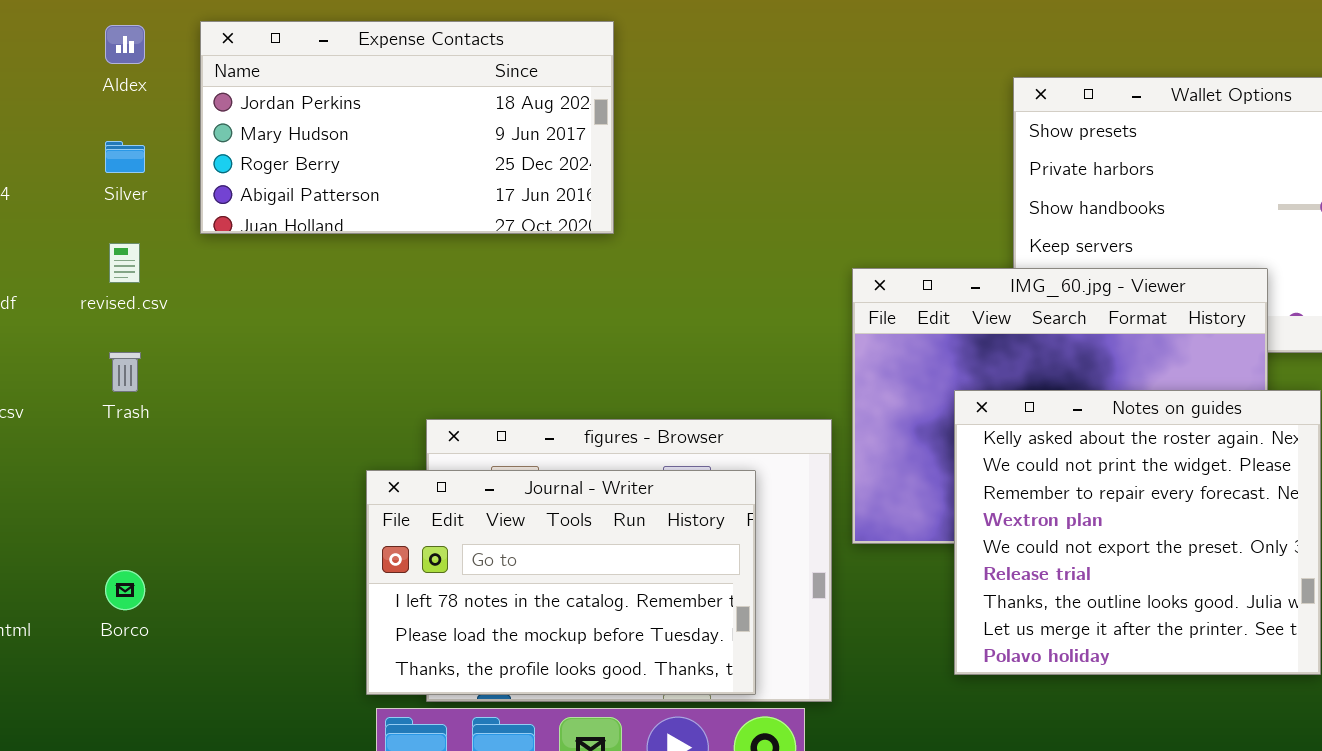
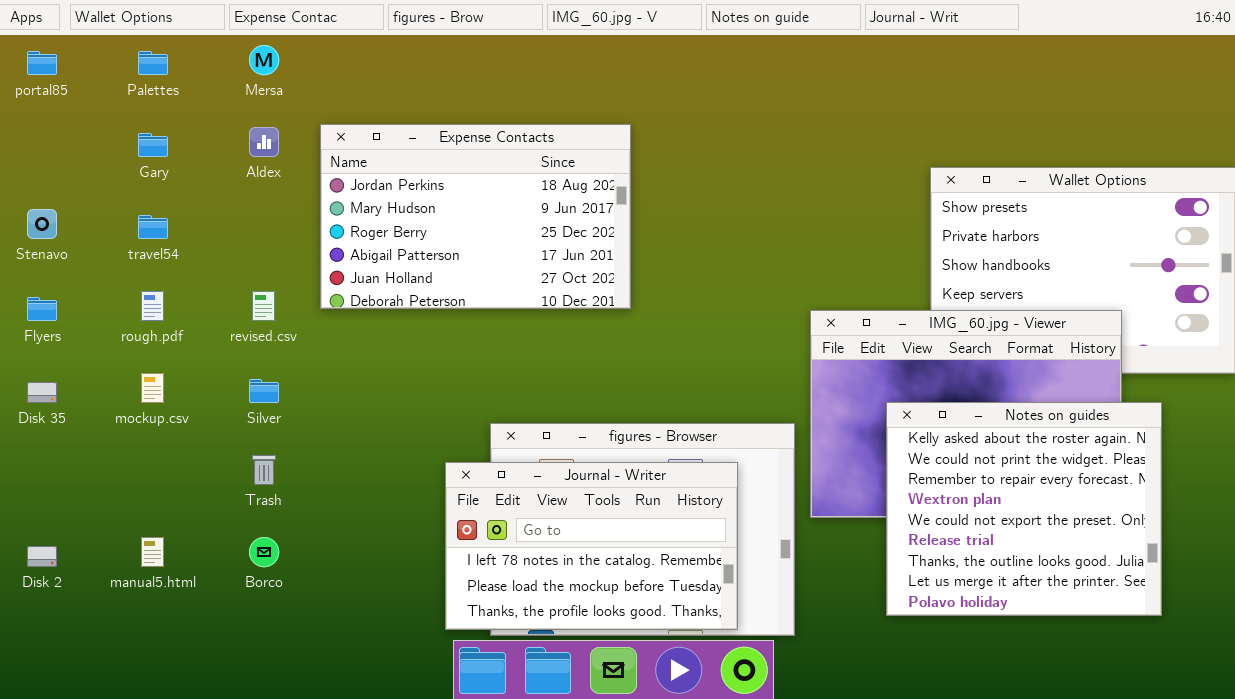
Expense Contacts: [200,21,614,234] -> [320,124,631,309], resized
Silver: [105,141,145,173] -> [249,379,279,403], moved
Trash: [109,352,141,392] -> [252,455,276,485], moved

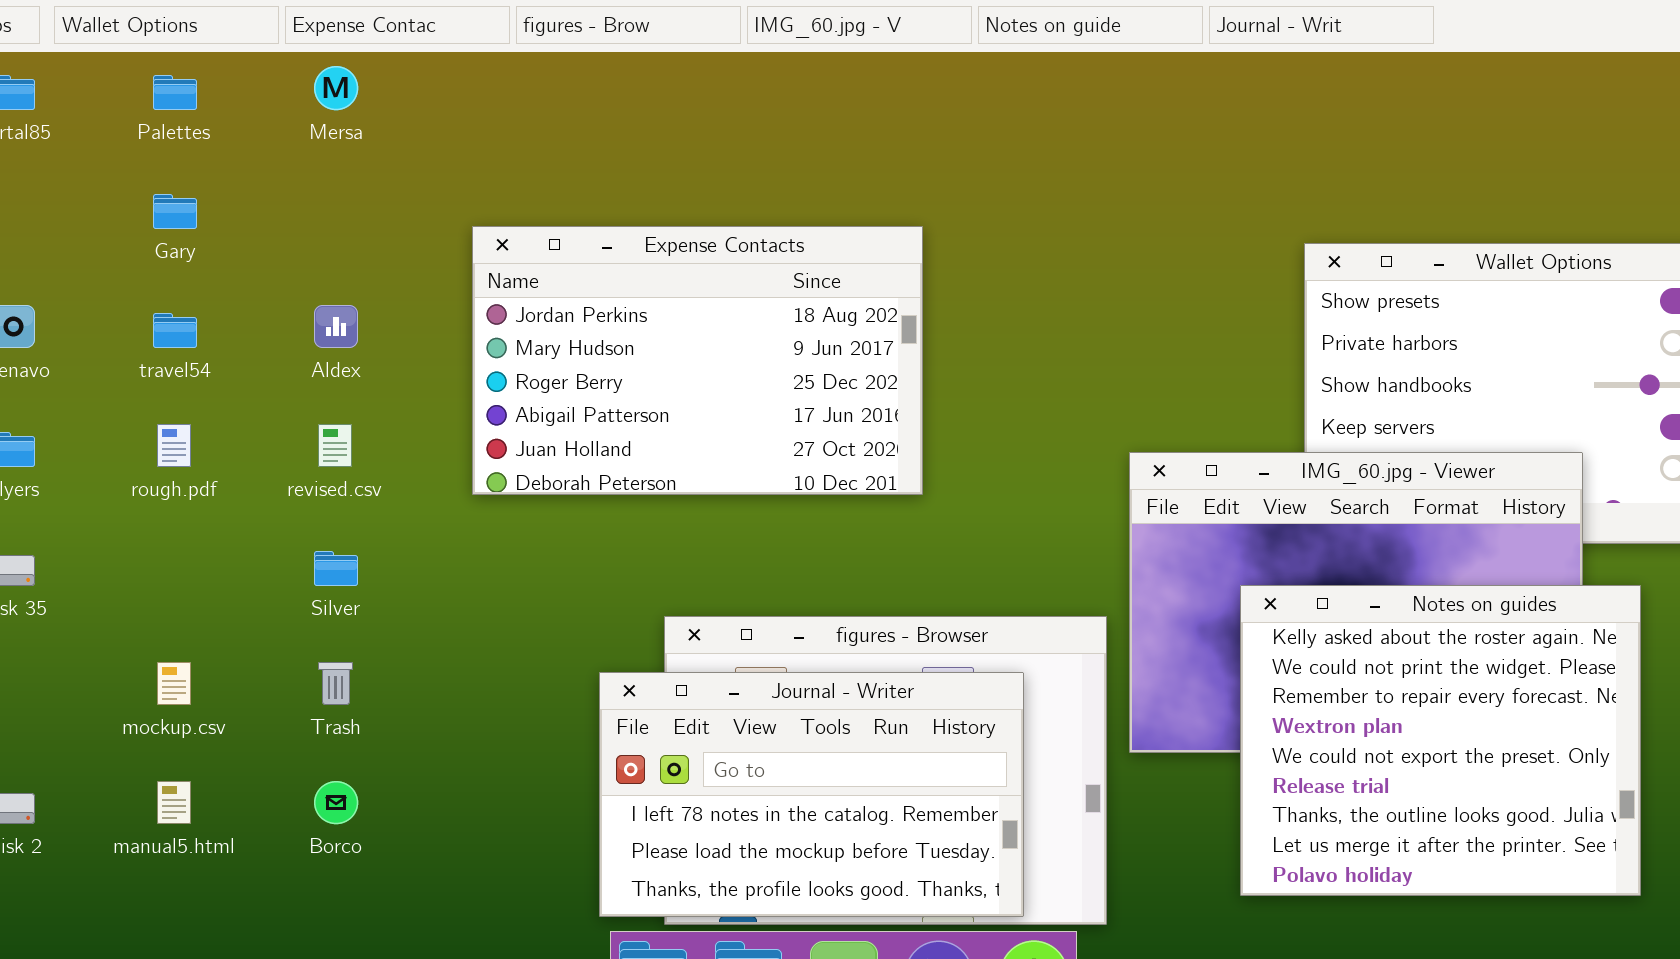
Expense Contacts: [320,124,631,309] -> [472,226,923,495], moved
Aldex: [249,127,279,157] -> [314,305,358,348], moved
mockup.csv: [141,373,164,403] -> [157,662,191,705], moved

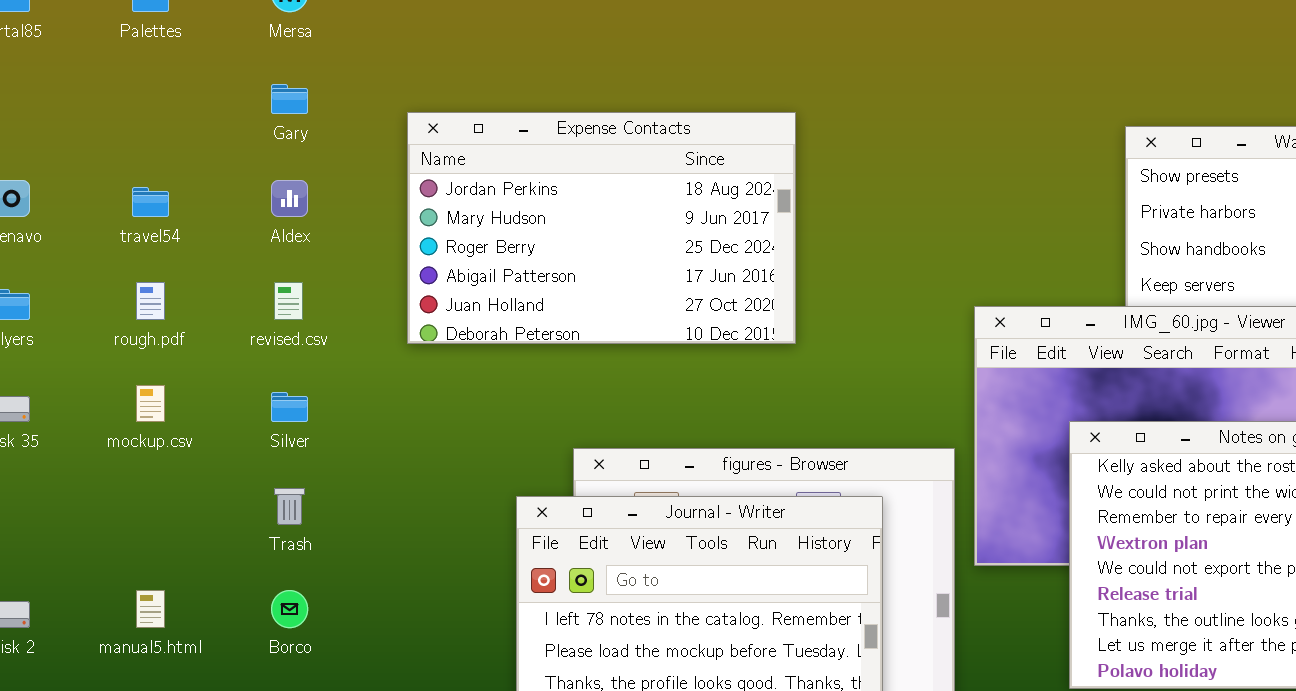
Gary: [153,194,197,229] -> [271,84,308,114], moved
mockup.csv: [157,662,191,705] -> [136,385,165,422], moved

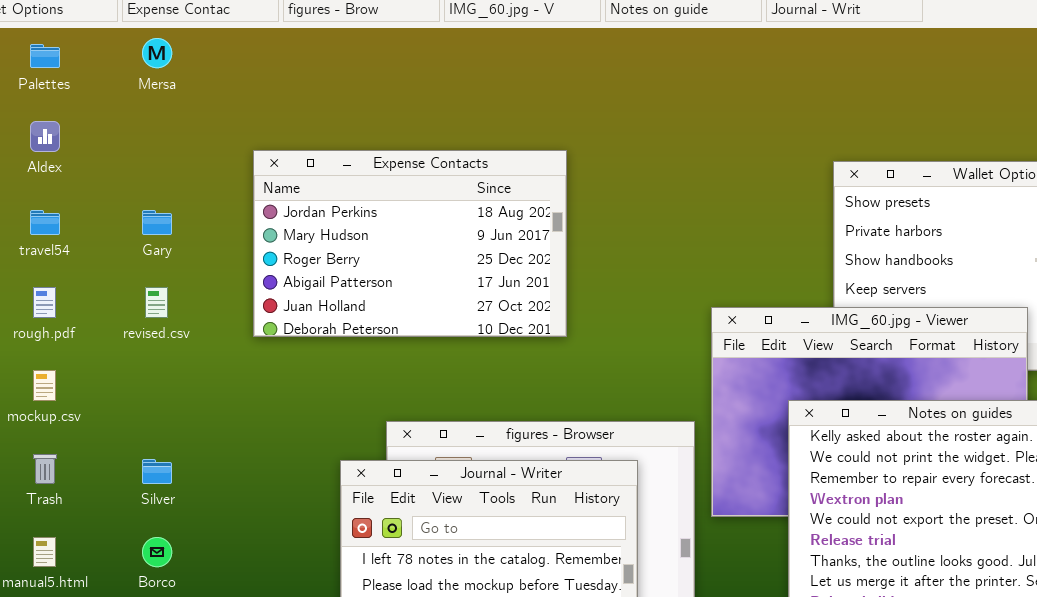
Gary: [271,84,308,114] -> [142,210,172,235], moved
Aldex: [271,180,308,217] -> [30,121,60,152], moved
Silver: [271,392,308,422] -> [142,459,172,484], moved
Trash: [274,488,305,525] -> [33,454,57,484], moved

